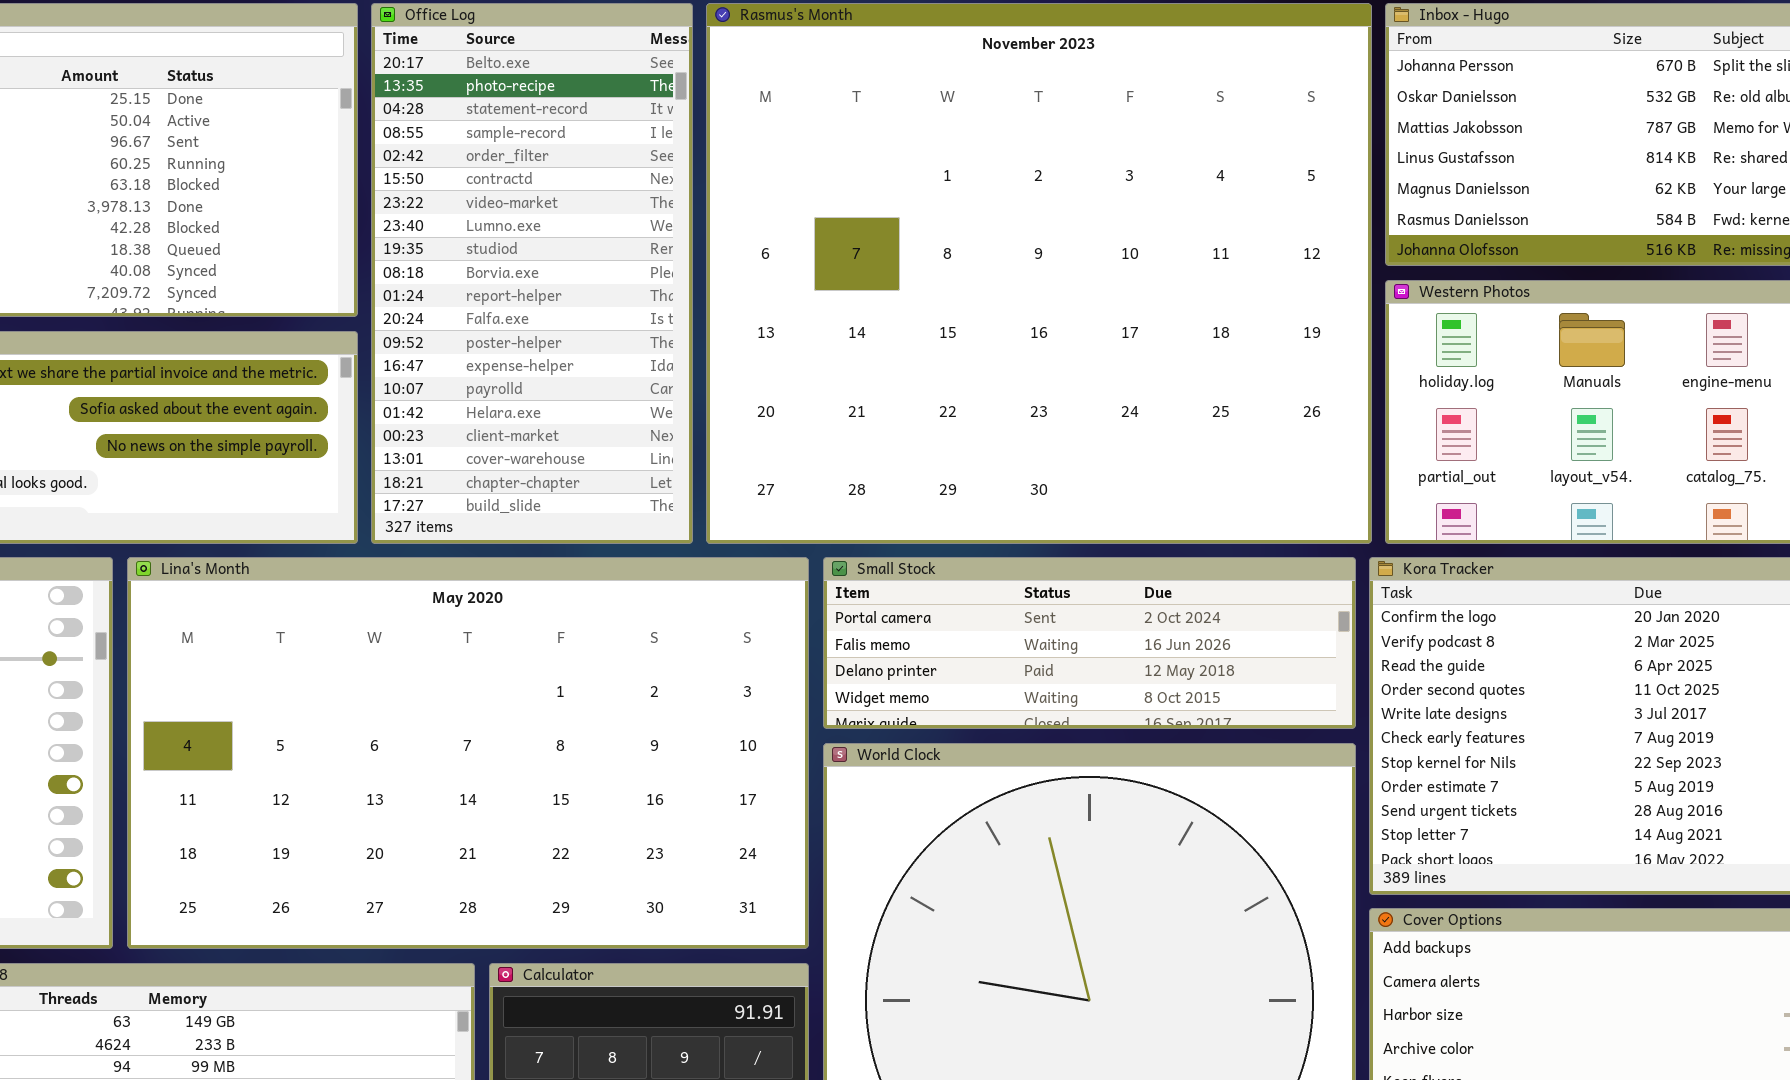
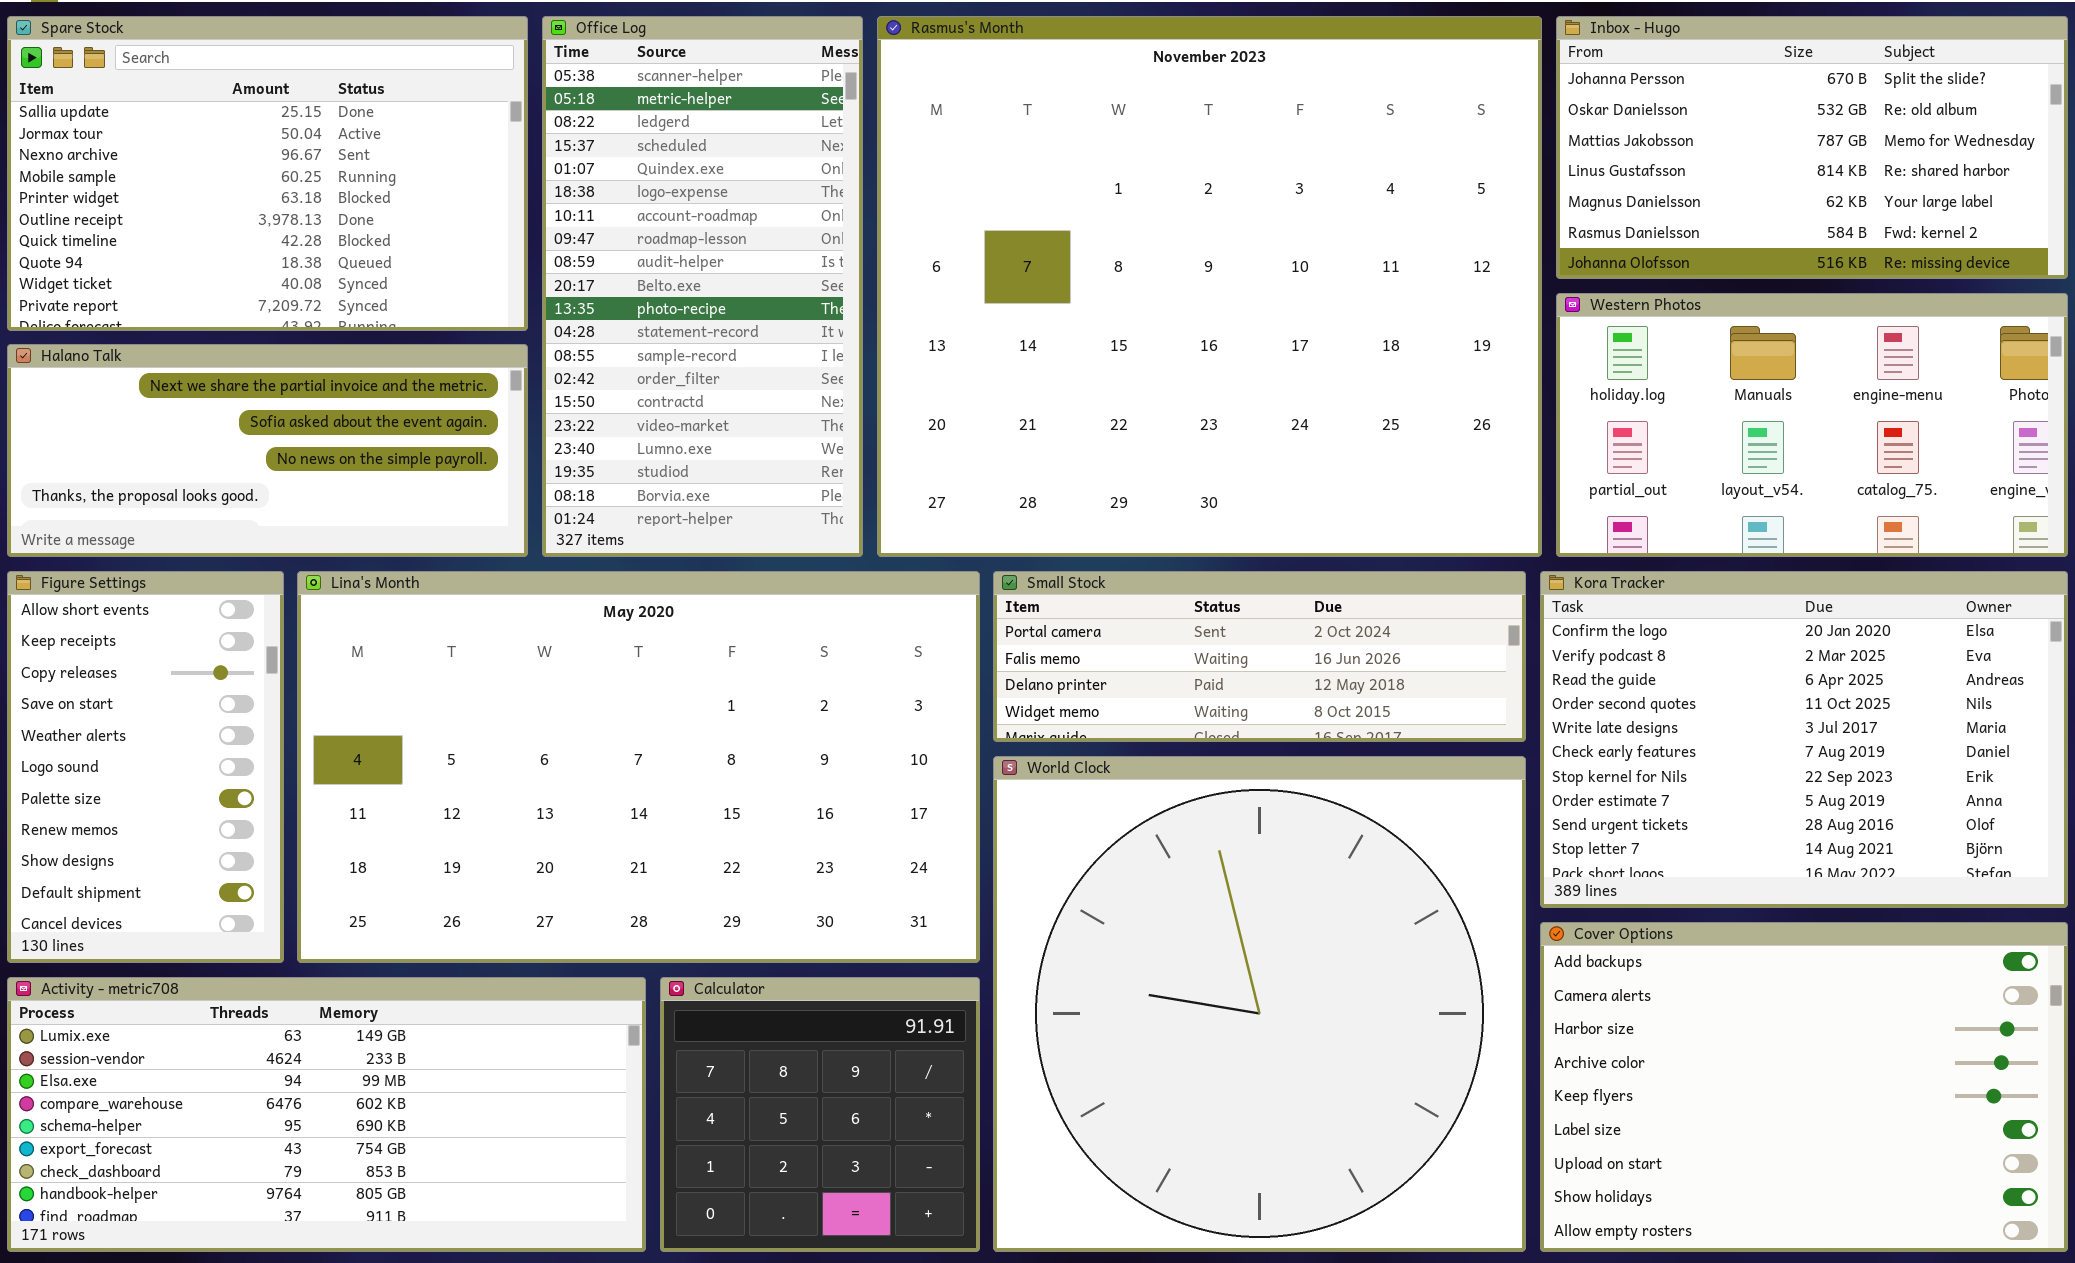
Office Log: [371,3,693,544] -> [542,16,863,557], scrolled up 9 rows

